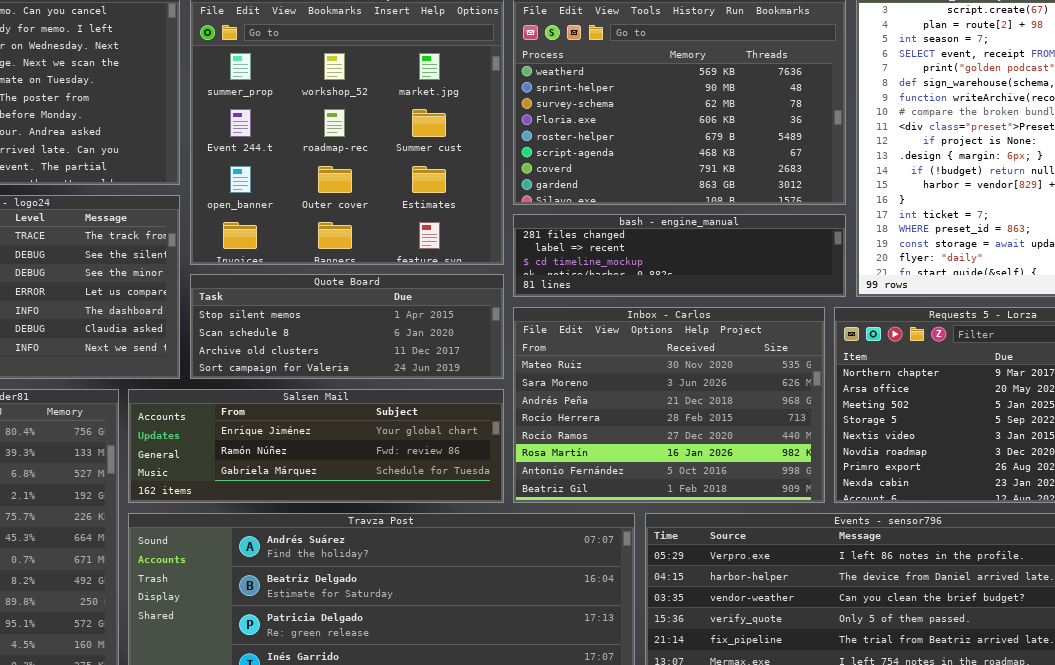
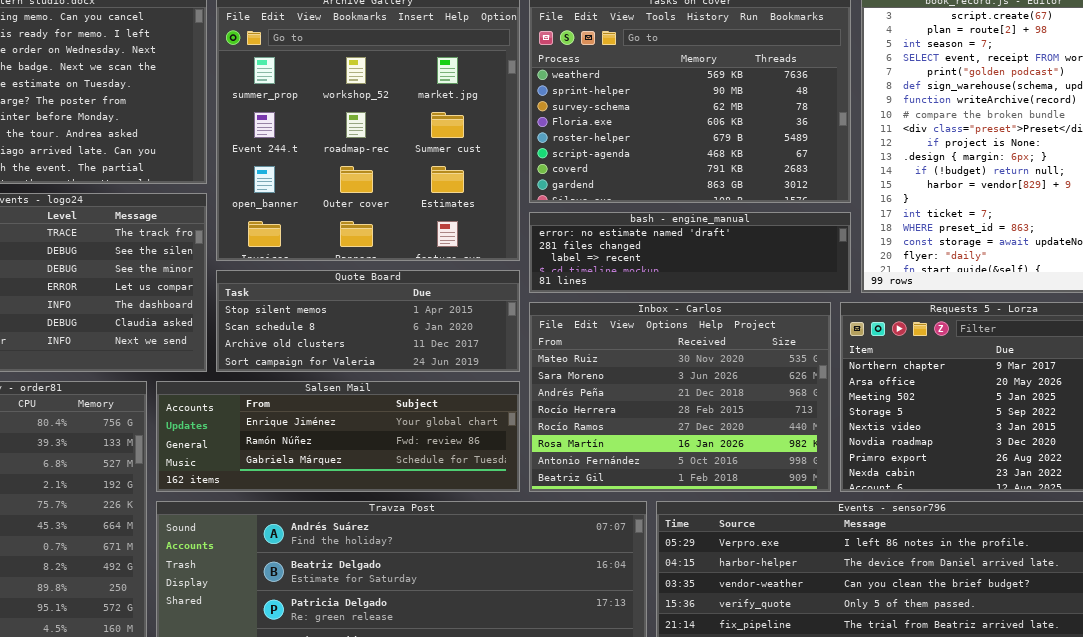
bash - engine_manual: [513,214,846,297] -> [529,212,851,293], scrolled up 1 row

